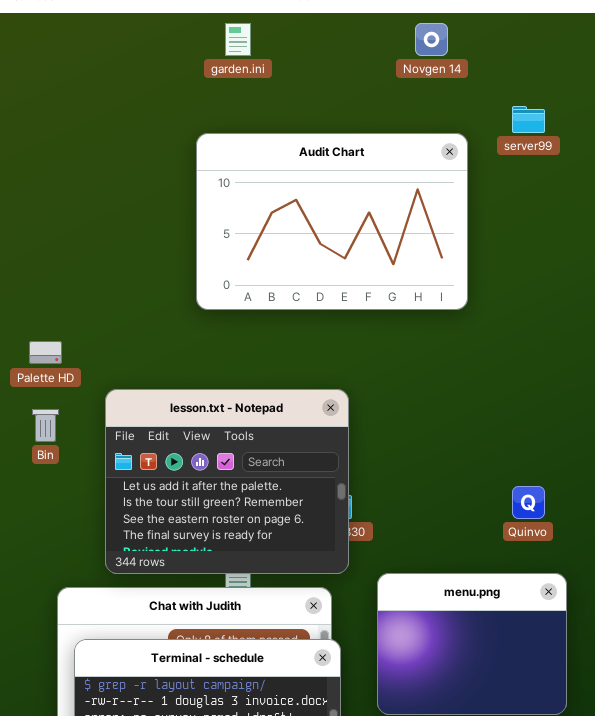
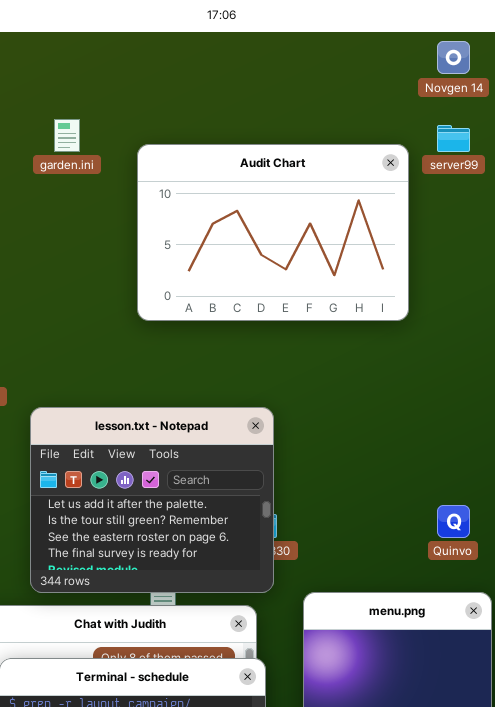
garden.ini: [225,23,251,56] -> [54,119,80,152], moved
Novgen 14: [415,23,448,56] -> [437,41,470,74], moved
Audit Chart: [196,133,468,310] -> [137,144,409,321], moved

